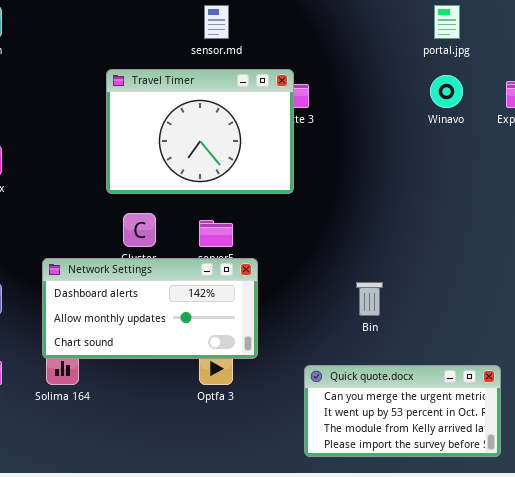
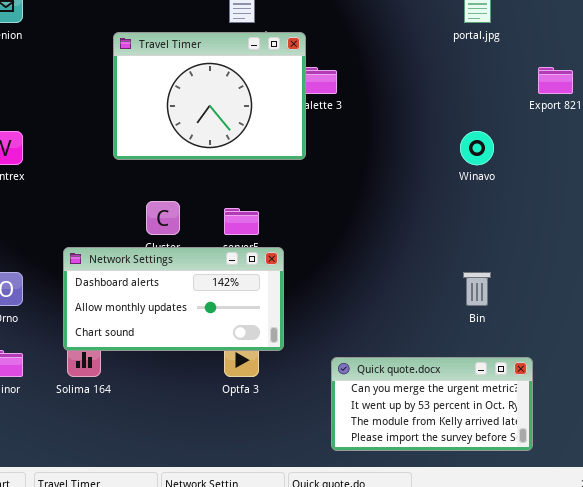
Travel Timer: [106,69,294,194] -> [113,32,306,160], moved
Winavo: [430,75,463,108] -> [460,131,494,165], moved
Bin: [356,282,383,316] -> [463,272,491,306], moved

